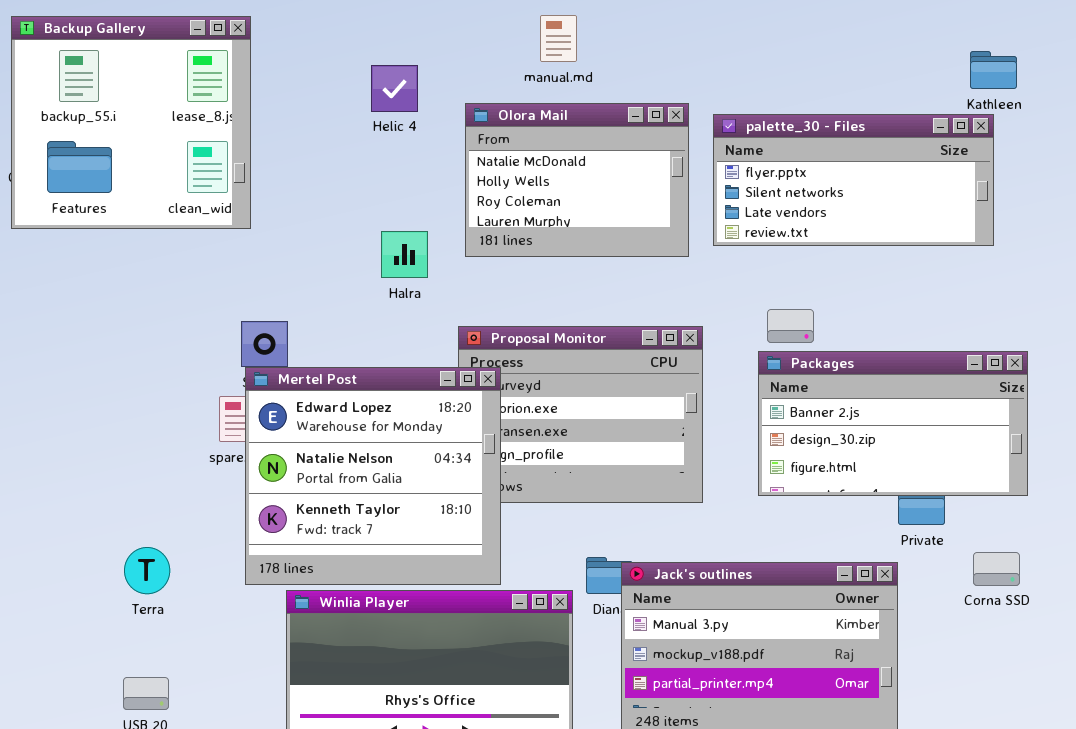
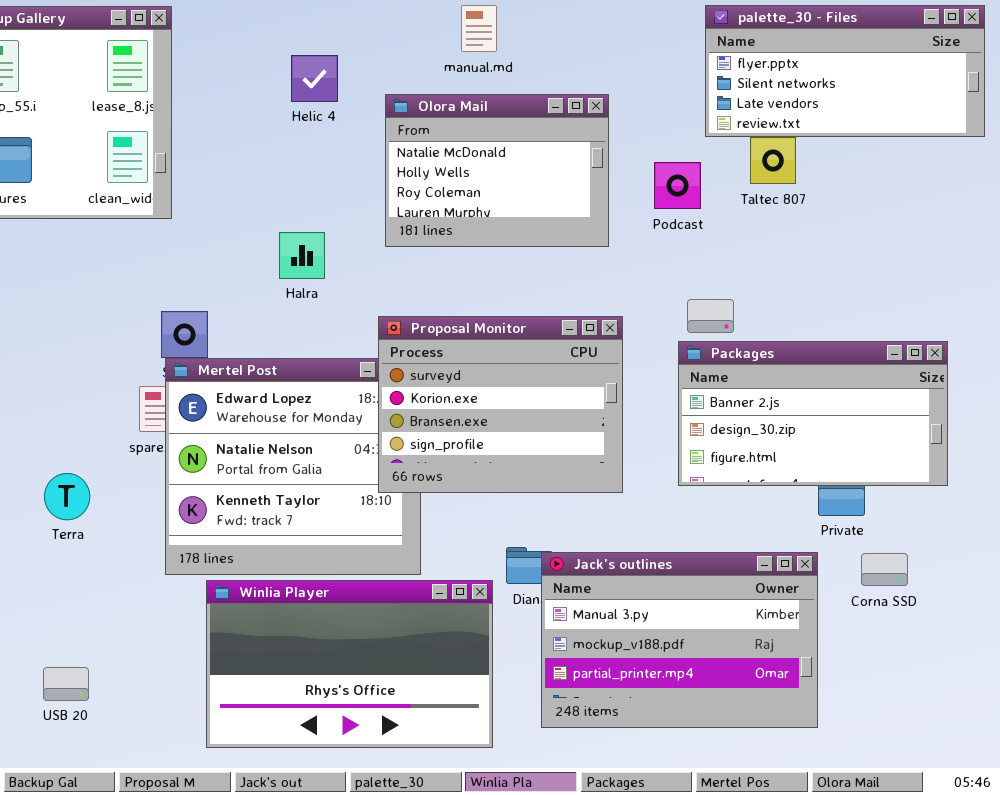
palette_30 - Files: [713,114,994,246] -> [705,5,985,137], moved
Halra: [381,231,428,278] -> [279,232,325,279], moved
Proposal Monitor: [458,326,703,503] -> [378,316,623,493], raised
Terra: [124,547,170,594] -> [44,473,90,520], moved
Corna SSD: [973,552,1020,586] -> [861,553,908,586], moved

